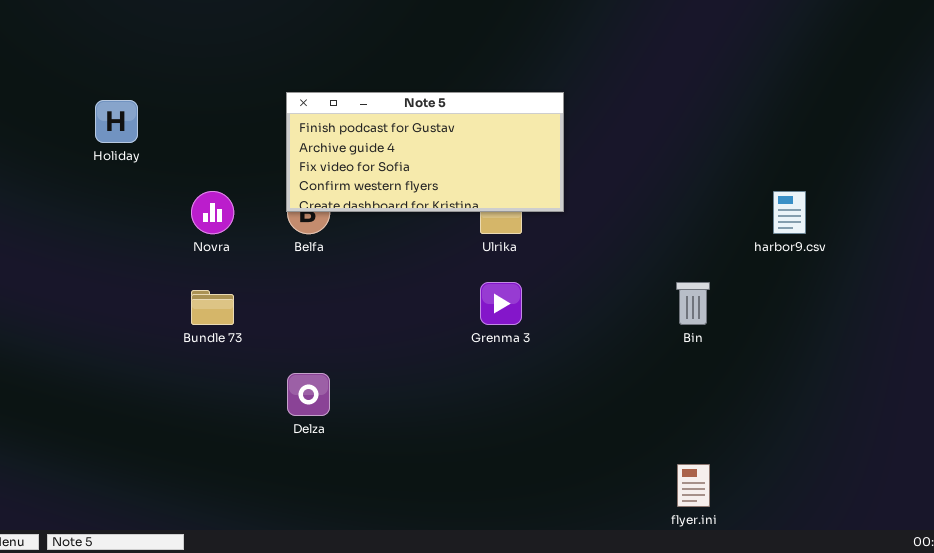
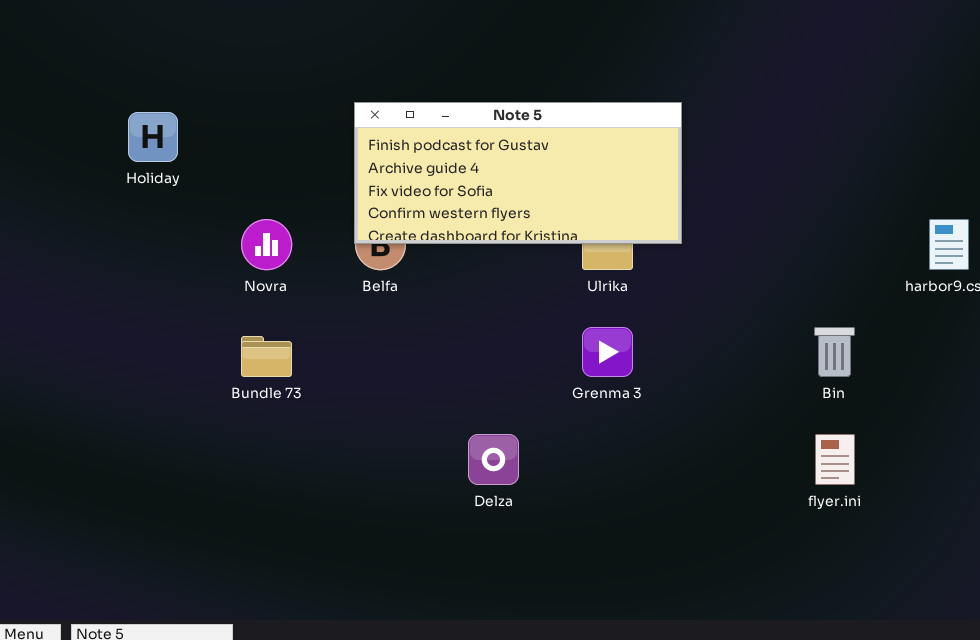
Delza: [287,373,330,416] -> [468,434,519,485], moved
flyer.ini: [677,464,710,507] -> [815,434,855,485], moved

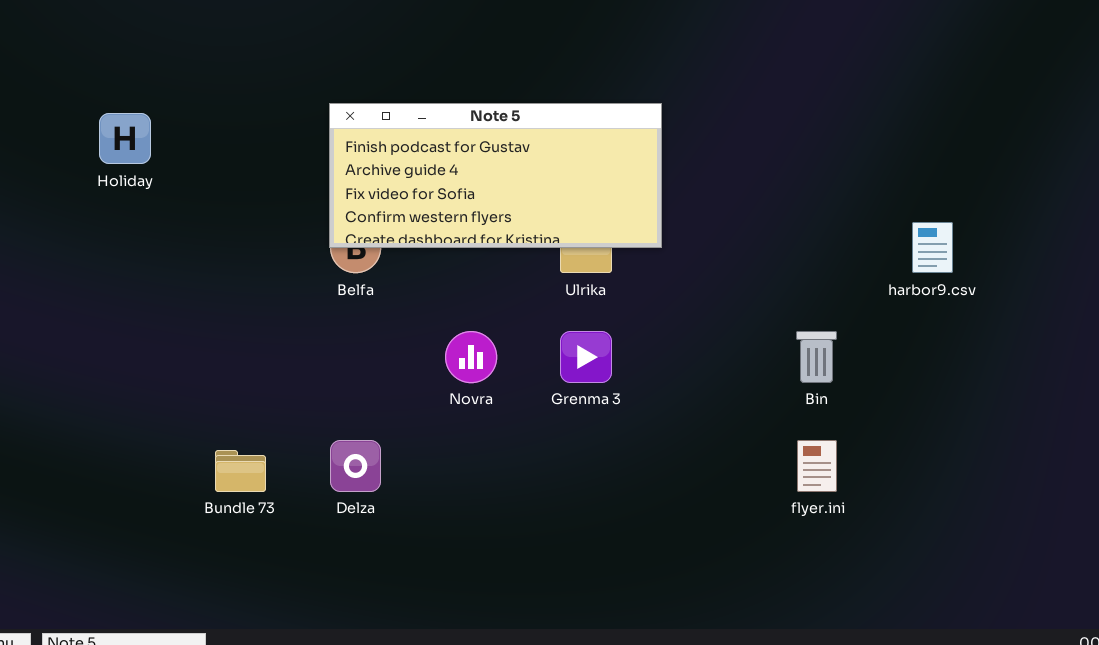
Novra: [241,219,292,270] -> [445,331,497,383], moved
Bundle 73: [241,336,292,377] -> [215,450,266,492], moved
Delza: [468,434,519,485] -> [330,440,381,492], moved

